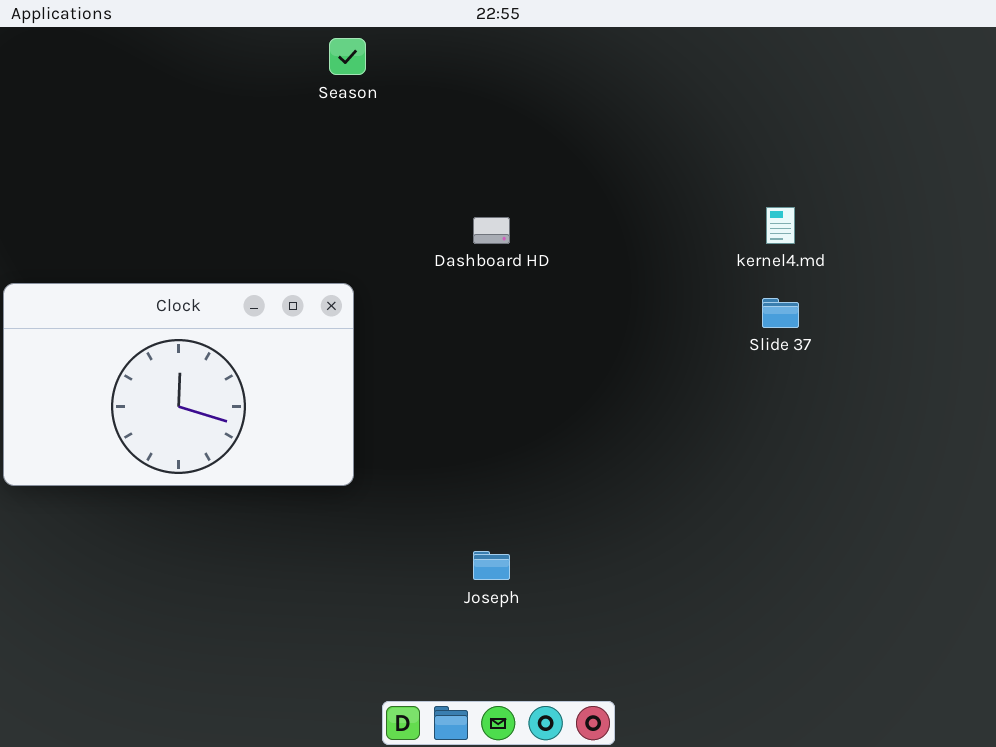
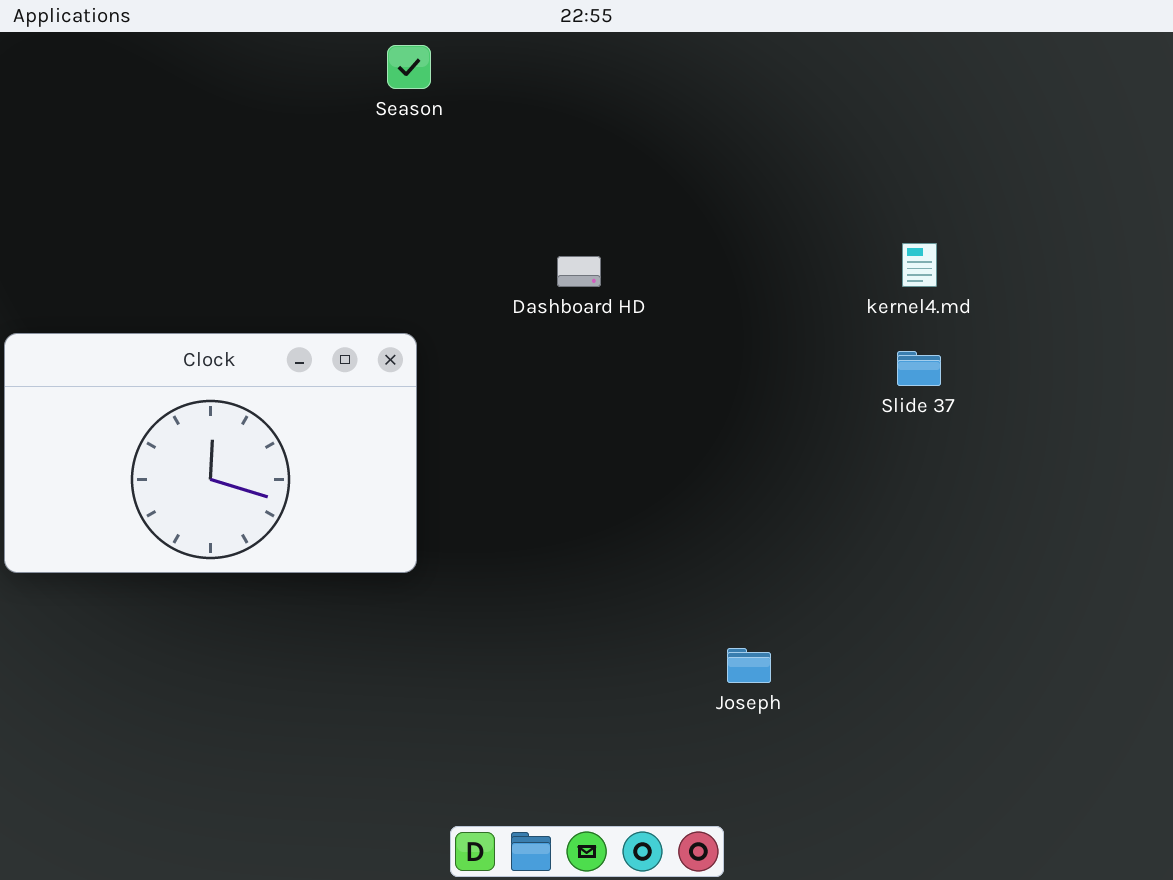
Joseph: [473,551,510,580] -> [727,648,771,683], moved

